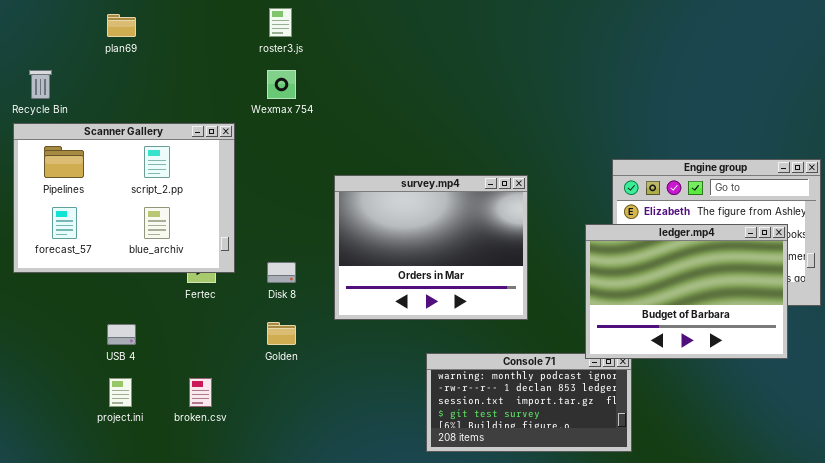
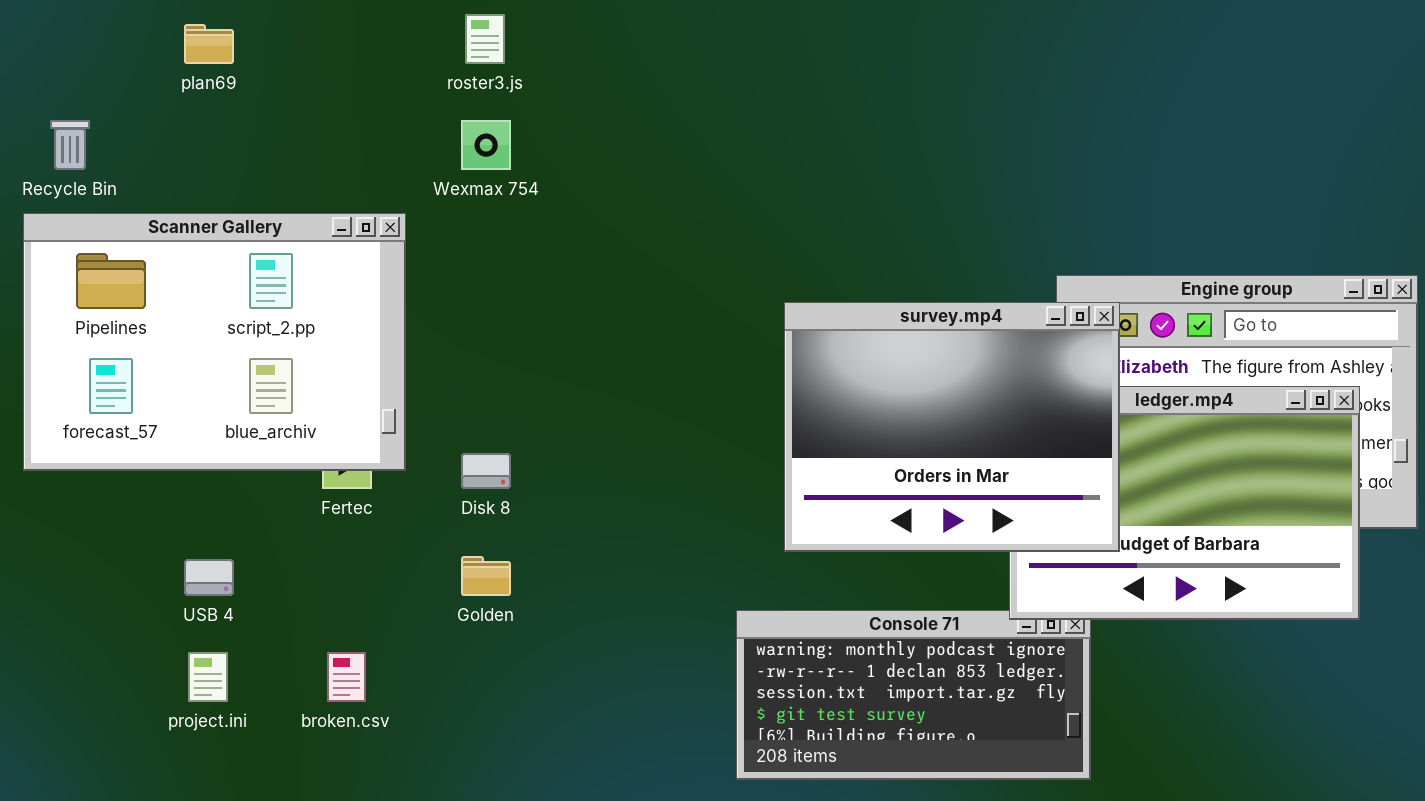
survey.mp4: [334,175,528,320] -> [784,302,1120,552], moved

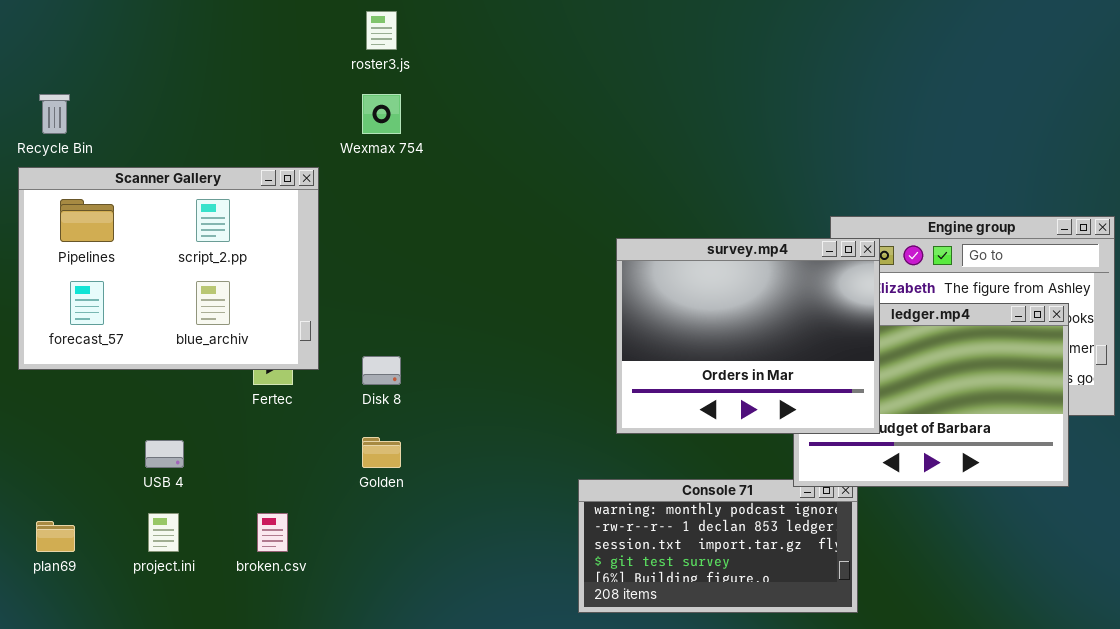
plan69: [184,24,234,64] -> [36,521,75,552], moved

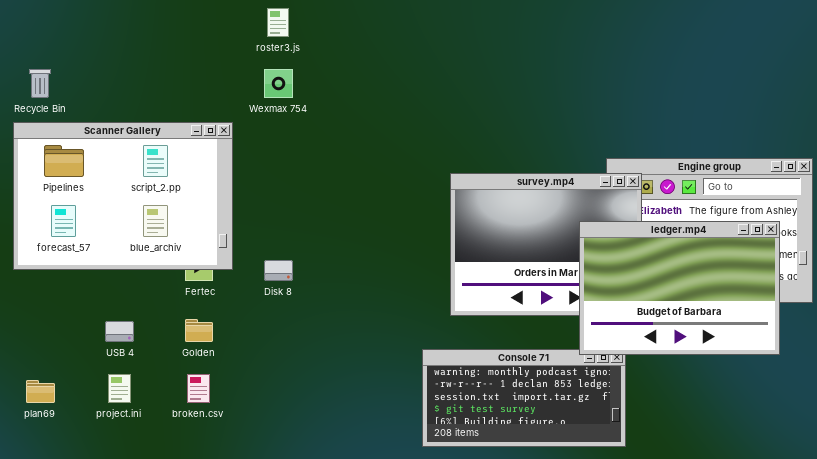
ledger.mp4: [793,303,1069,487] -> [579,221,780,355], raised
Golden: [362,437,401,468] -> [185,319,213,342], moved

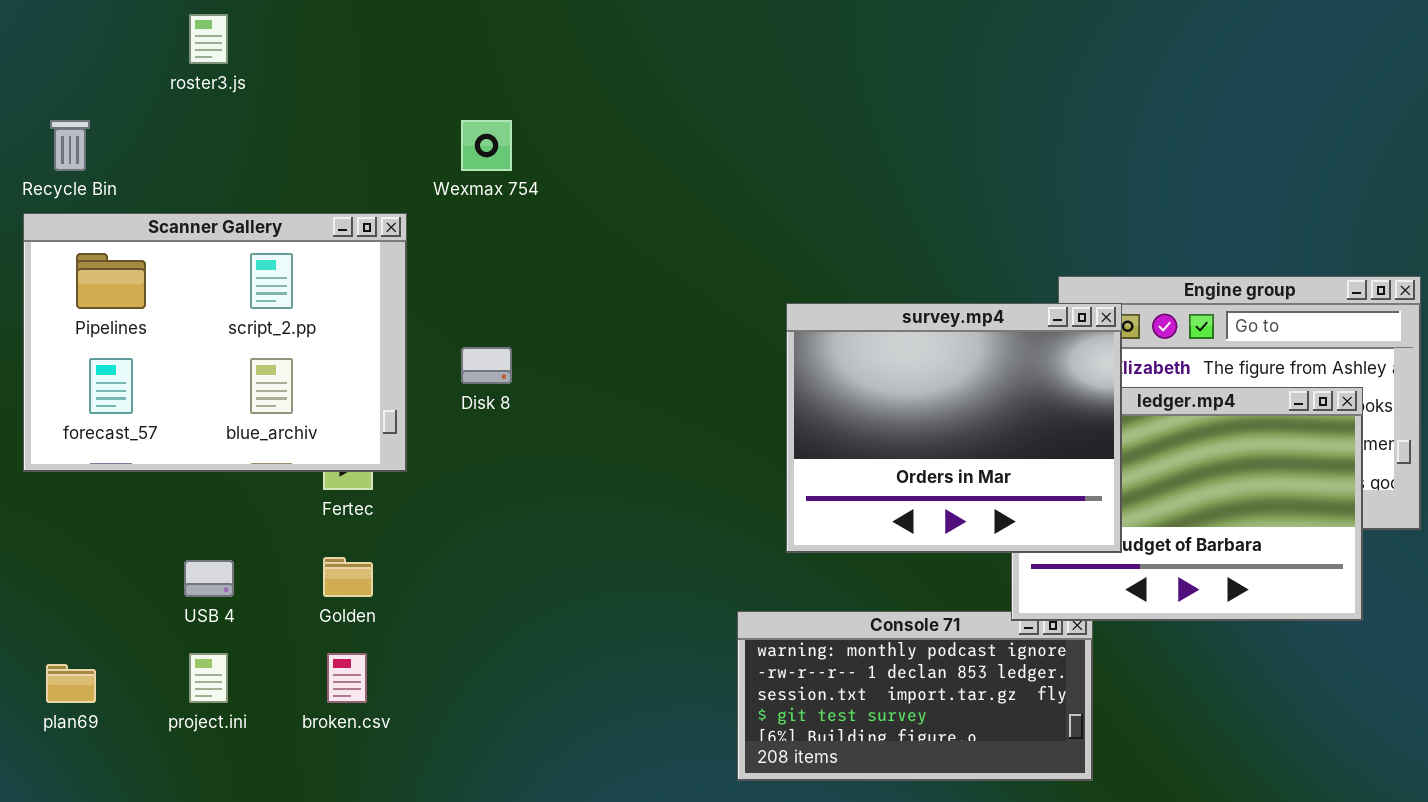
roster3.js: [267,8,289,37] -> [189,14,228,64], moved
survey.mp4: [450,173,642,316] -> [786,303,1122,553], raised
Disk 8: [264,260,293,281] -> [461,347,512,384], moved

